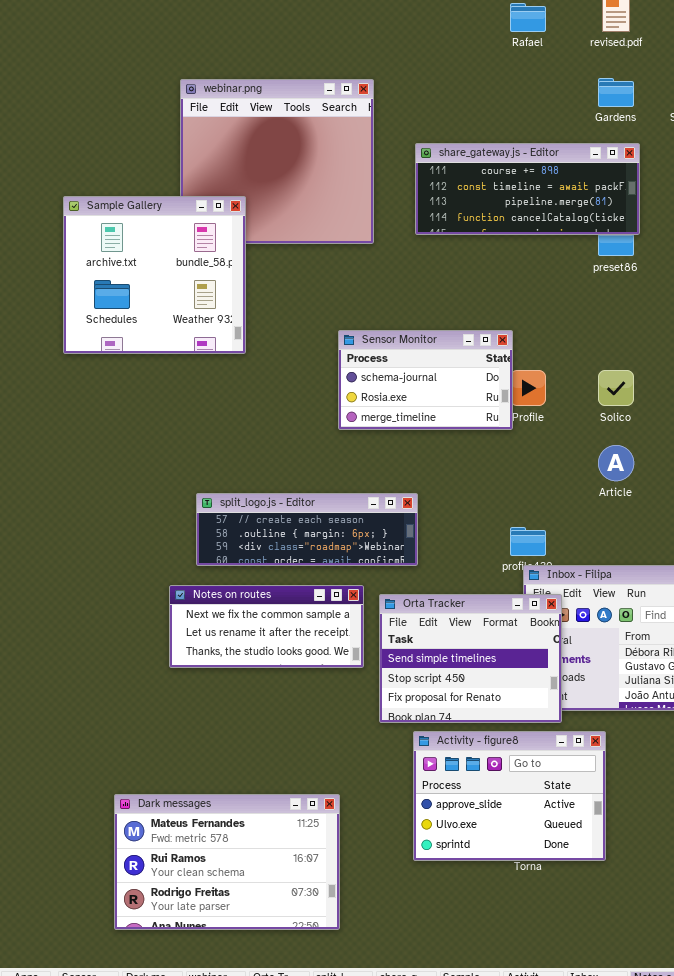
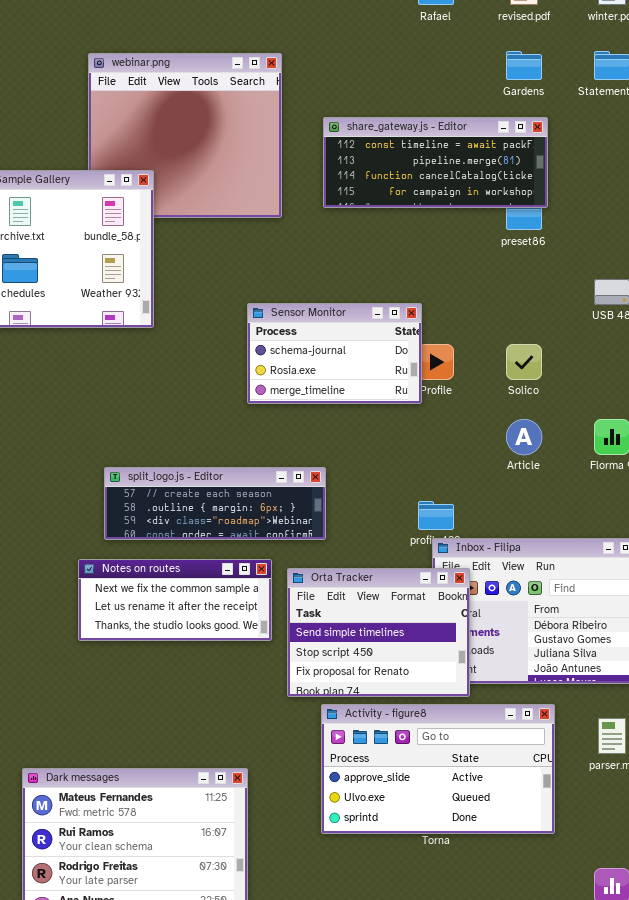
share_gateway.js - Editor: [415,143,640,235] -> [323,117,548,208], scrolled down 1 row
Activity - figure8: [413,731,606,861] -> [321,704,555,834], resized

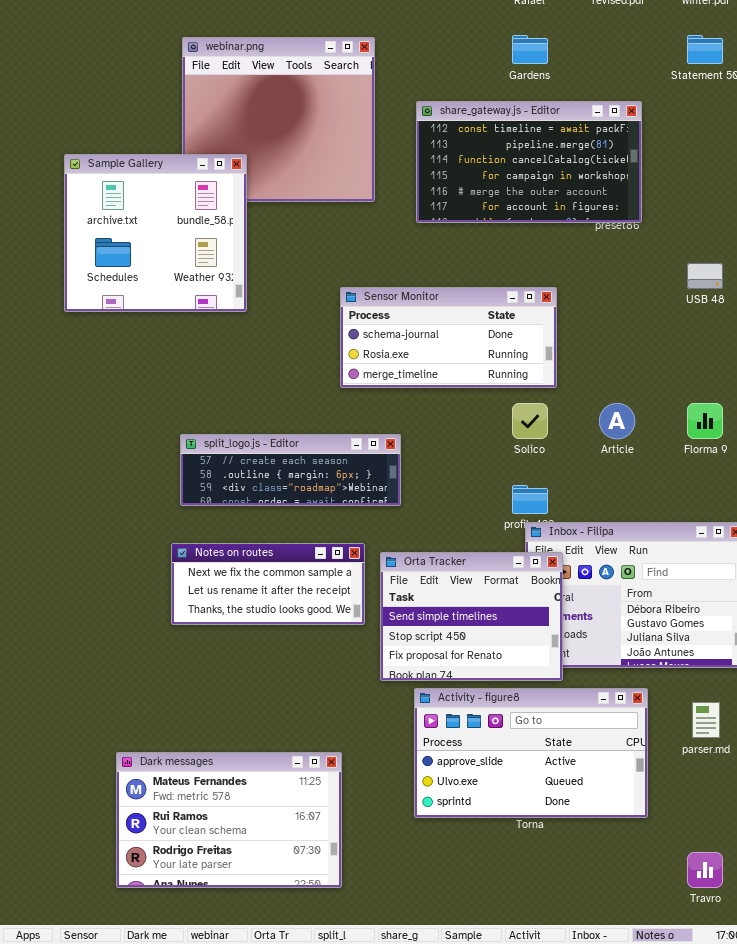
Gardens: [506,51,542,80] -> [512,35,548,64], moved
share_gateway.js - Editor: [323,117,548,208] -> [416,101,642,223], resized
Sensor Monitor: [247,303,422,404] -> [340,287,557,388], resized
Solico: [506,344,542,380] -> [512,403,548,439], moved
split_logo.js - Editor: [104,467,326,540] -> [180,434,401,506], moved

